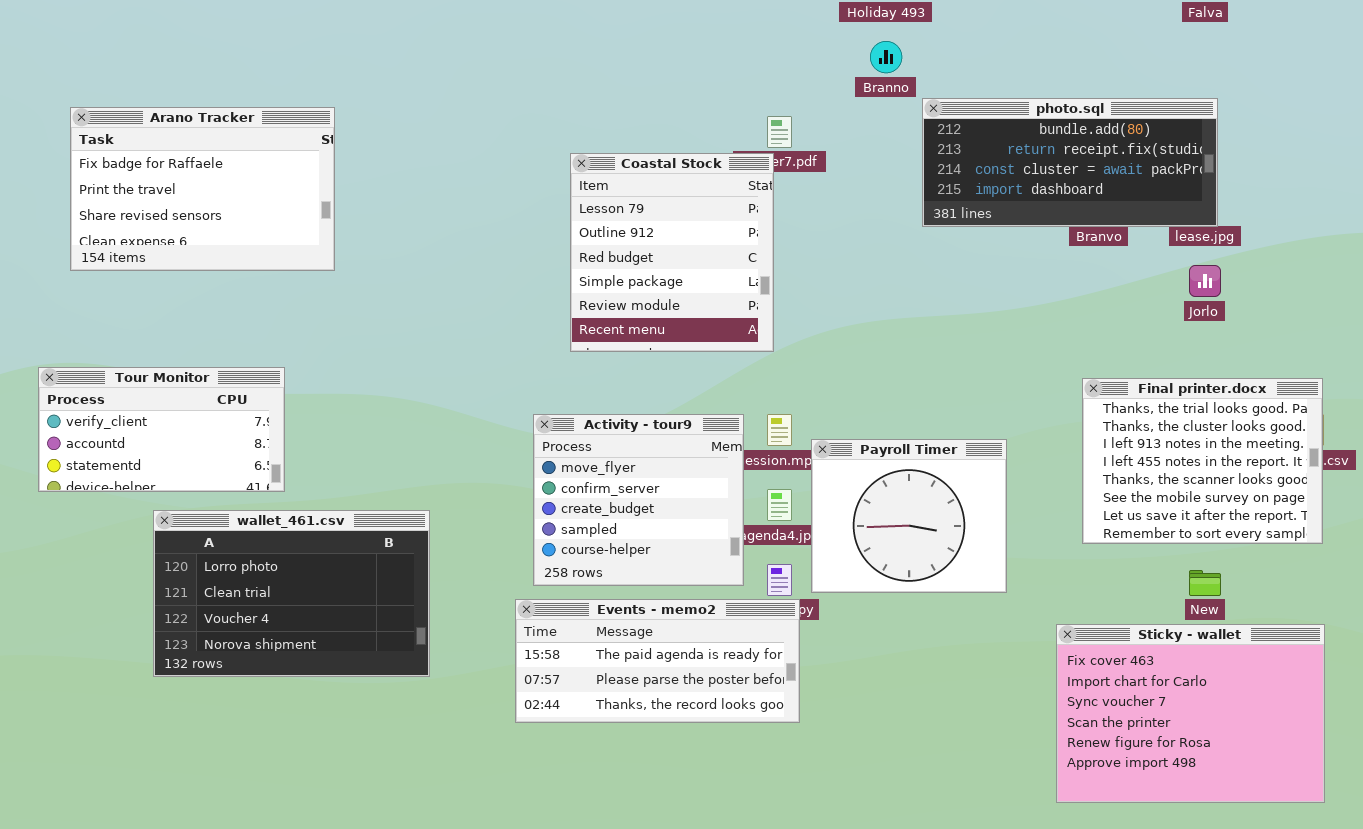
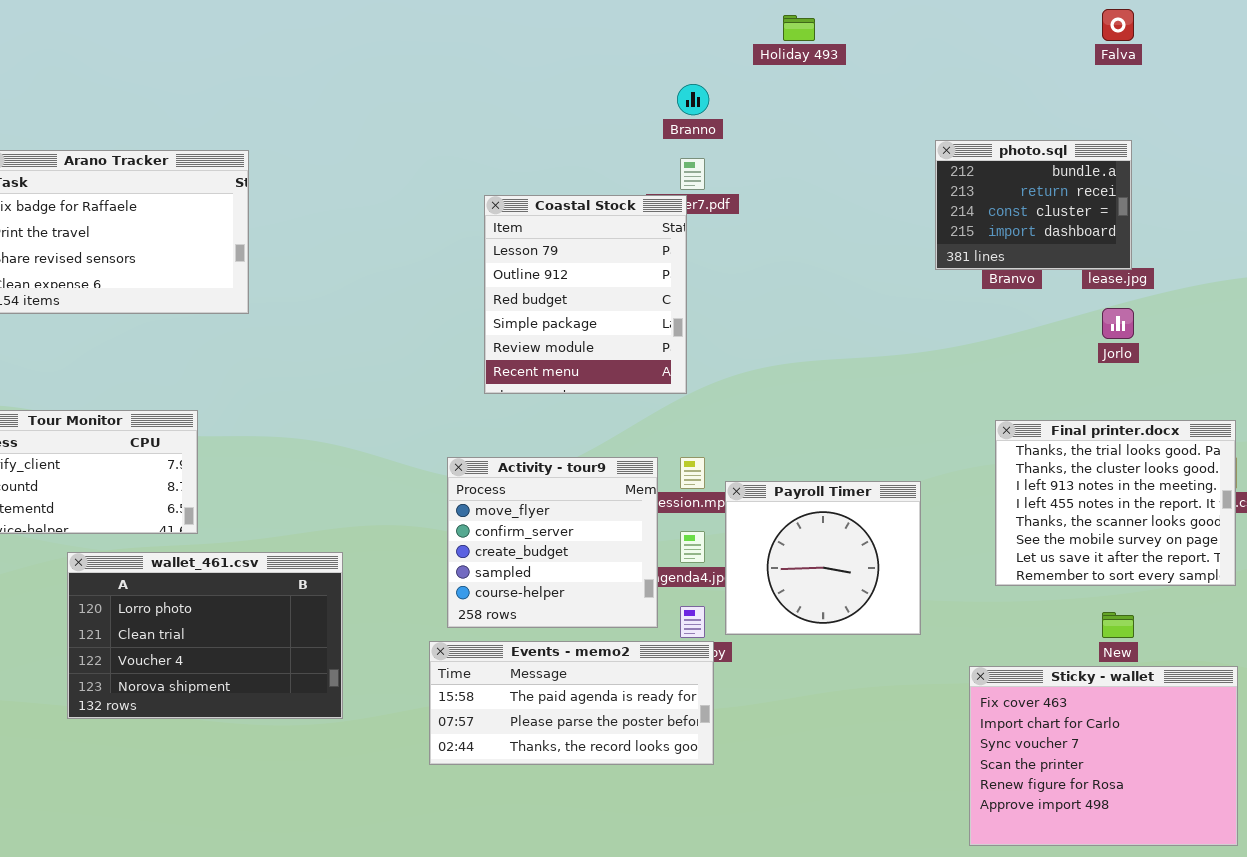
Branno: [870,41,902,73] -> [677,84,709,115], moved
photo.sql: [922,98,1218,227] -> [935,140,1132,270], resized

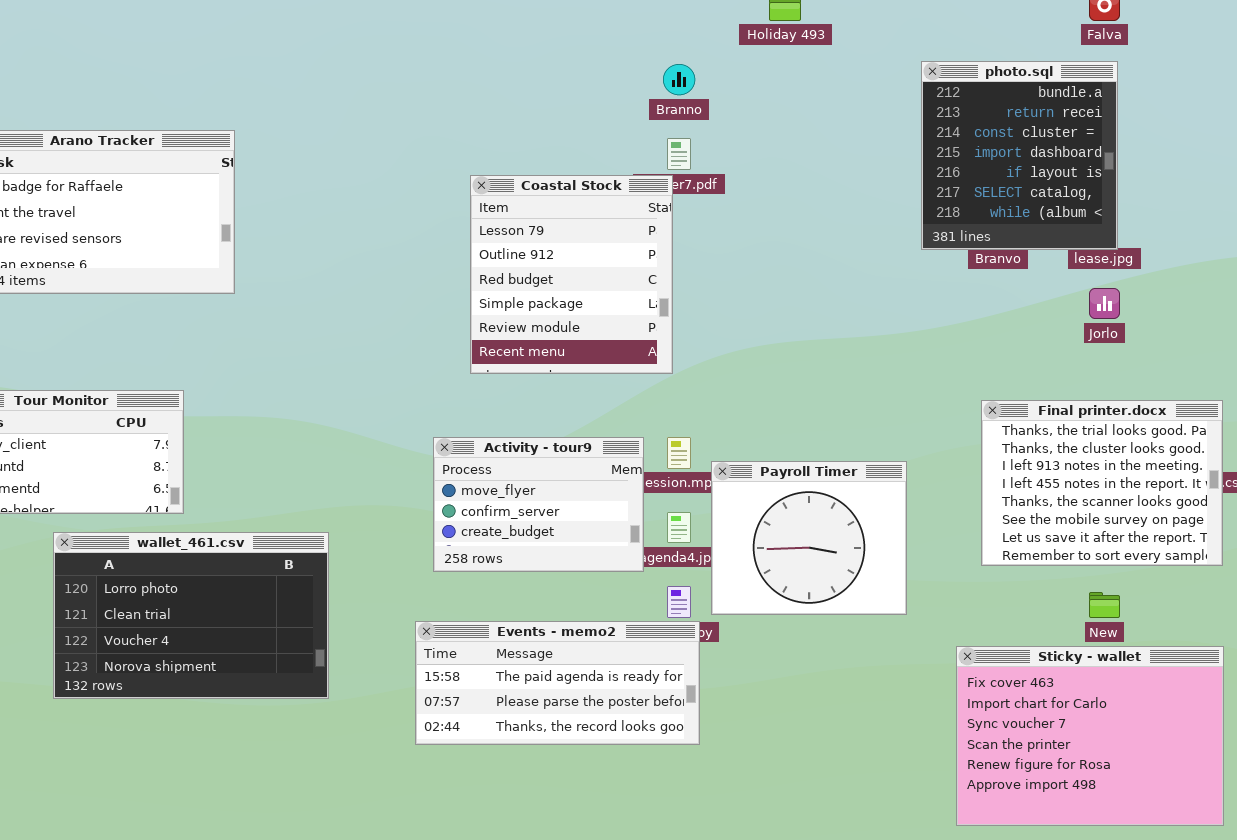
photo.sql: [935,140,1132,270] -> [921,61,1118,250], resized
Activity - tour9: [447,457,658,628] -> [433,437,644,572], resized

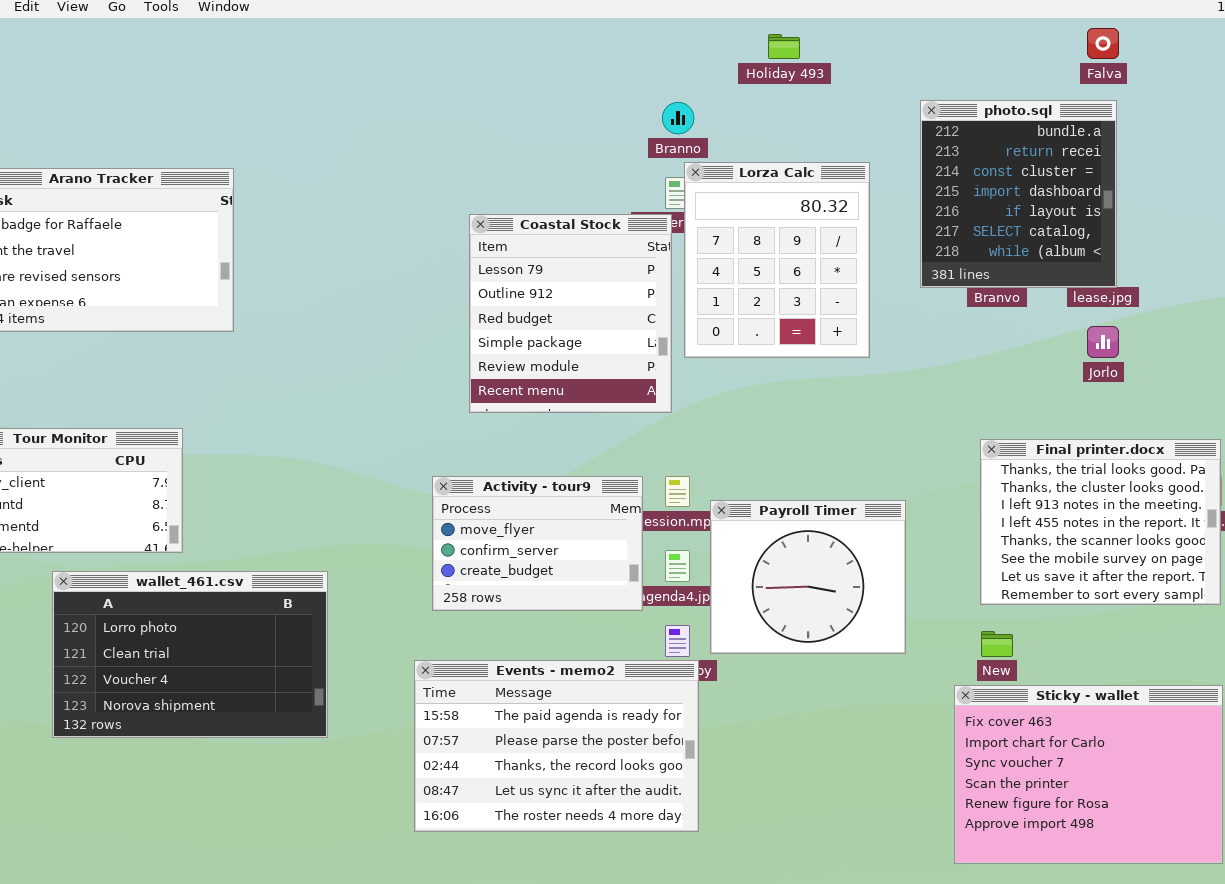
Lorza Calc: none -> [684,162,870,358], opened
New: [1089,592,1120,618] -> [981,631,1013,657], moved
Events - memo2: [415,621,700,745] -> [414,660,699,832], resized

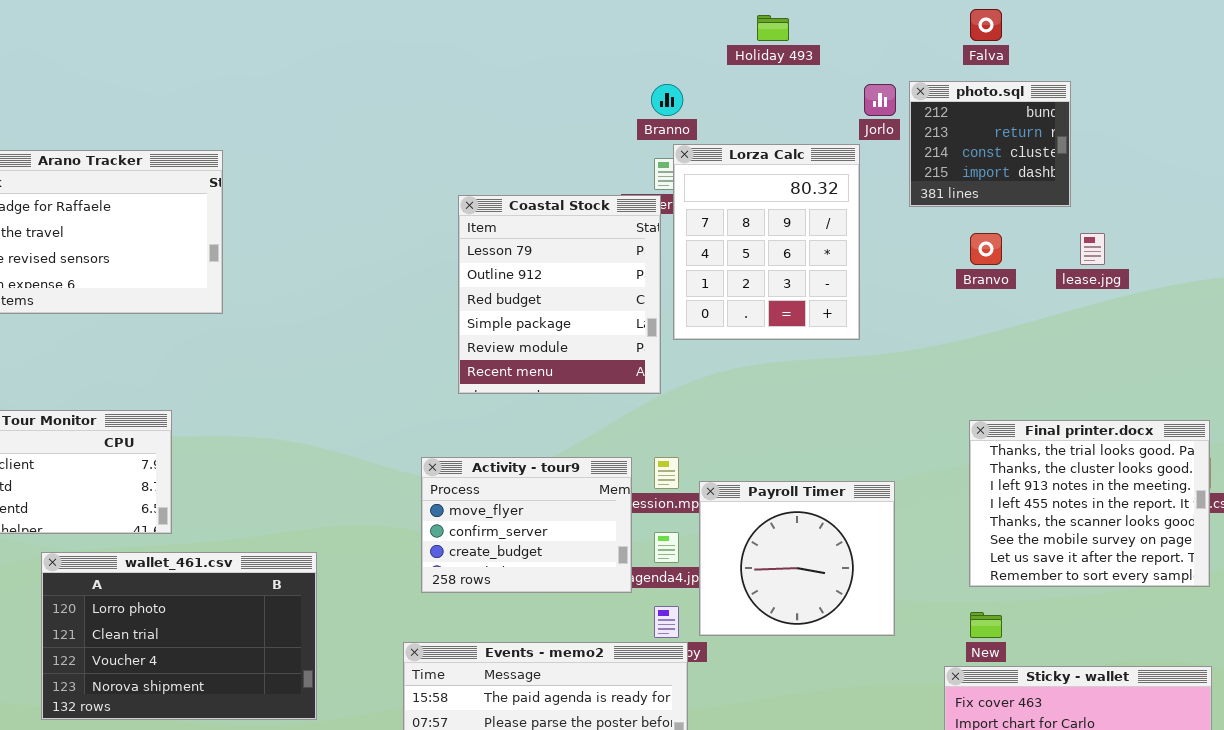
Falva: [1087,28,1119,59] -> [970,9,1002,41], moved
photo.sql: [920,100,1117,288] -> [909,81,1071,207], resized
Jorlo: [1087,326,1119,358] -> [864,84,896,116], moved

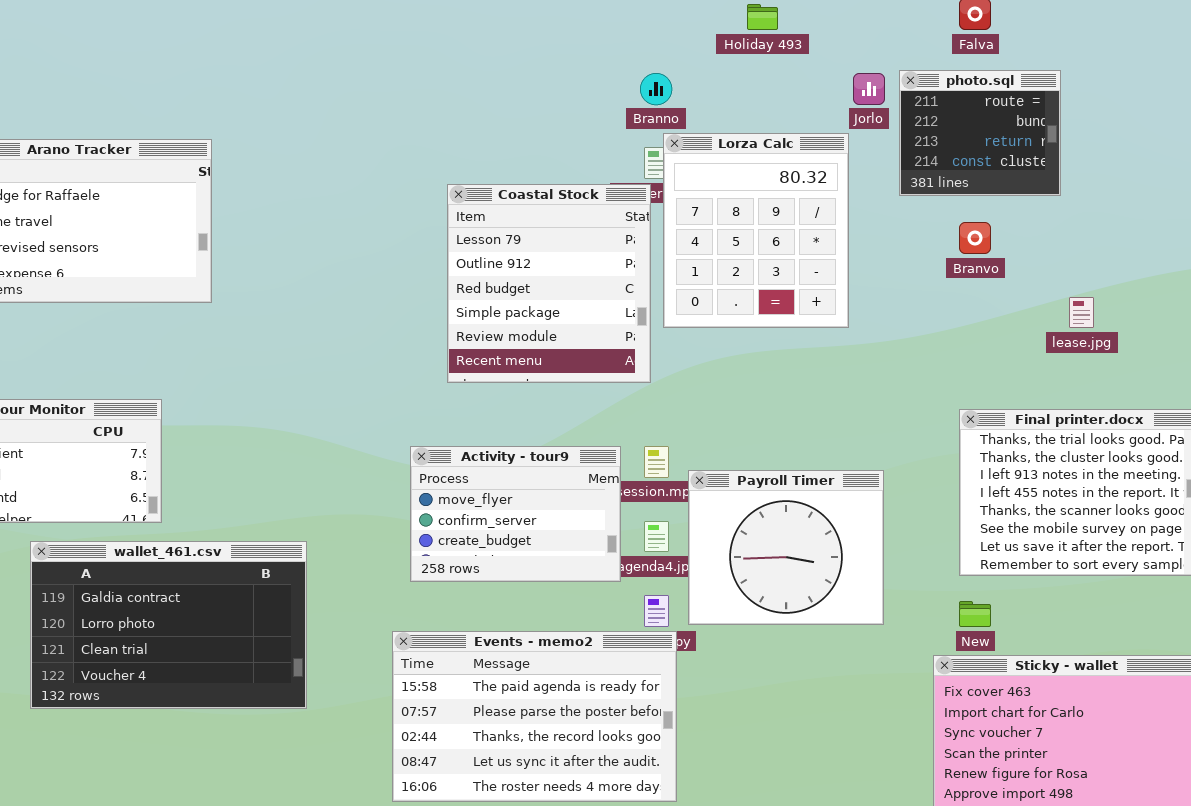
photo.sql: [909,81,1071,207] -> [899,70,1061,196], scrolled up 1 row
lease.jpg: [1080,233,1105,265] -> [1069,297,1094,328], moved
wallet_461.csv: [41,552,317,720] -> [30,541,307,709], scrolled up 1 row

